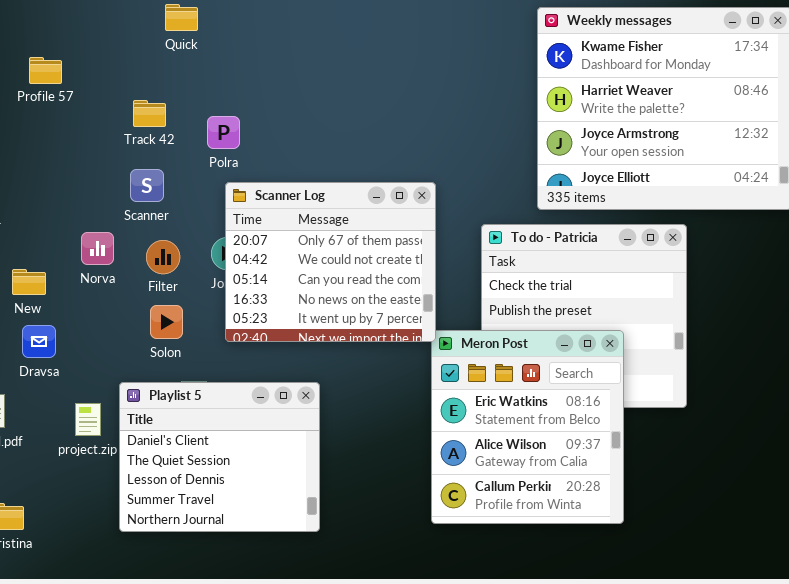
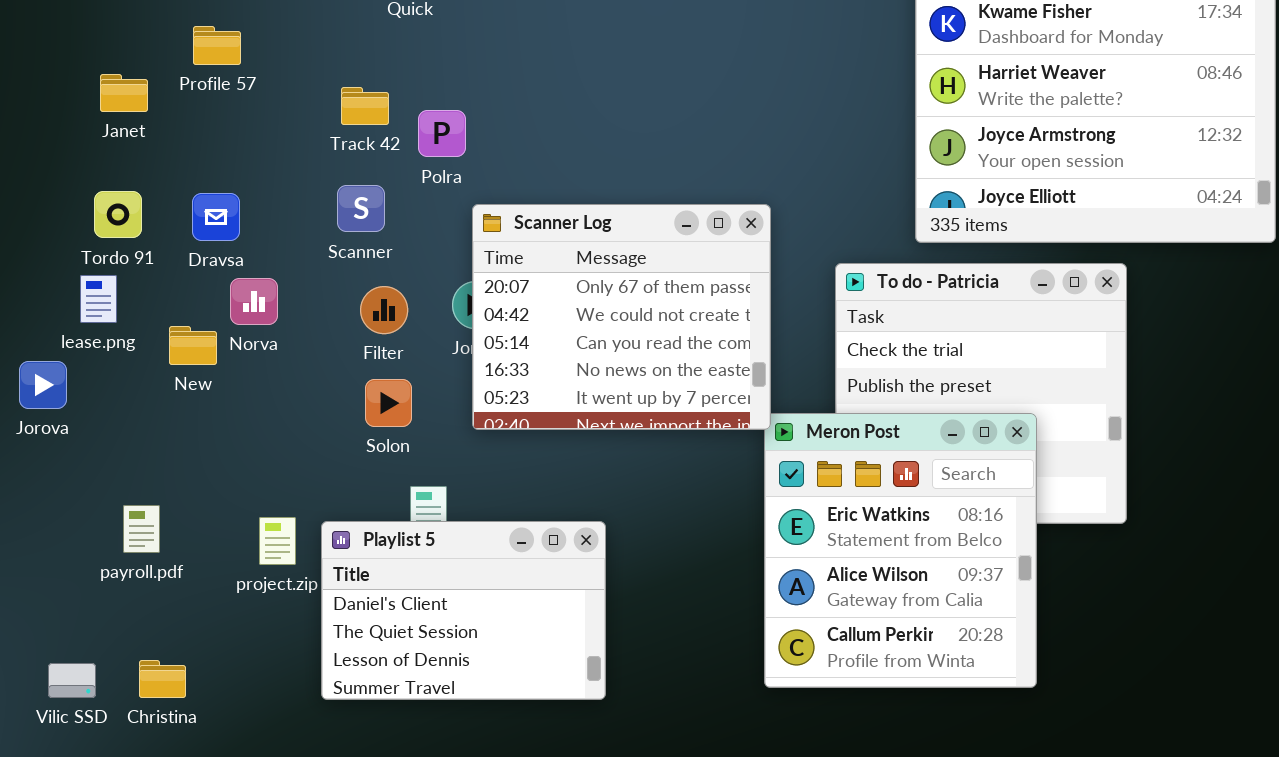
Polra: [207,116,240,149] -> [418,110,466,157], moved
Norva: [81,232,114,265] -> [230,278,278,325], moved
Dravsa: [22,325,56,358] -> [192,193,240,241], moved
Playlist 5: [119,382,320,532] -> [321,521,606,700], resized

